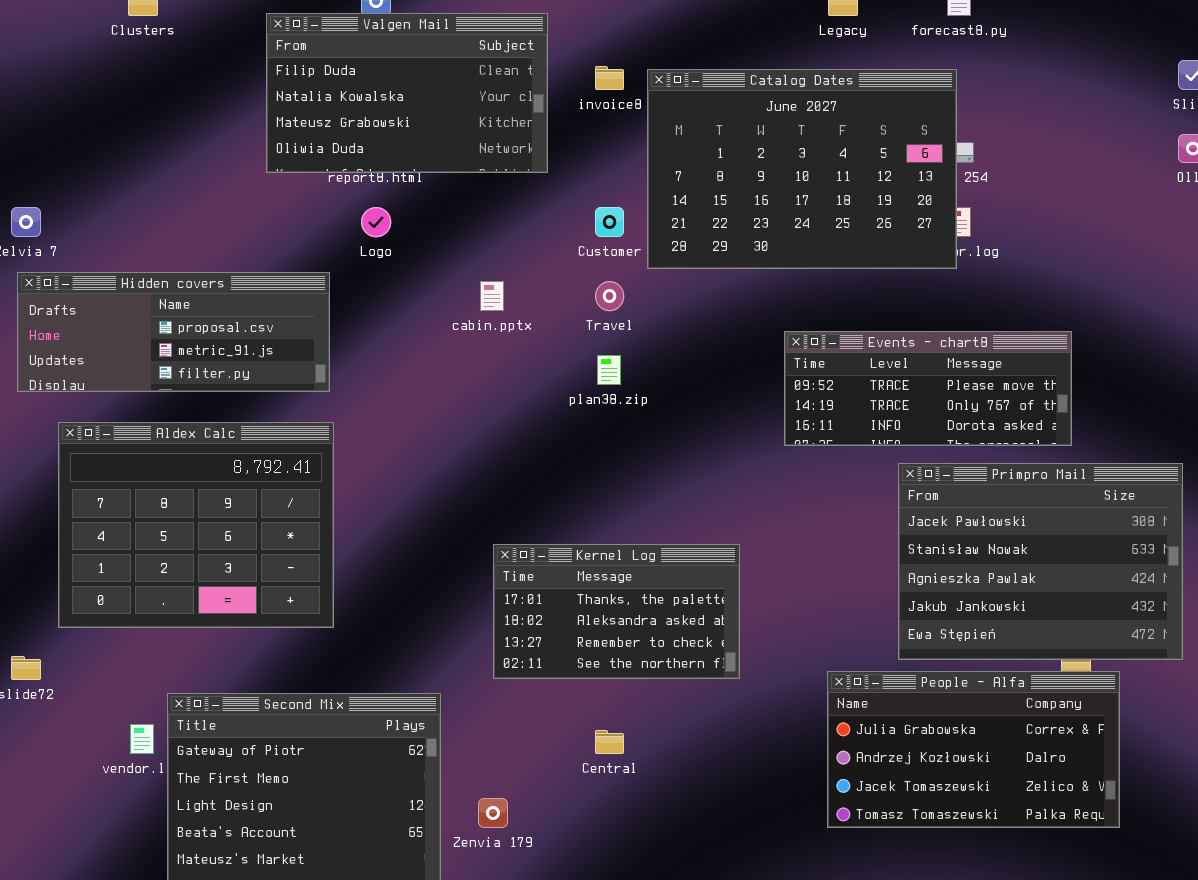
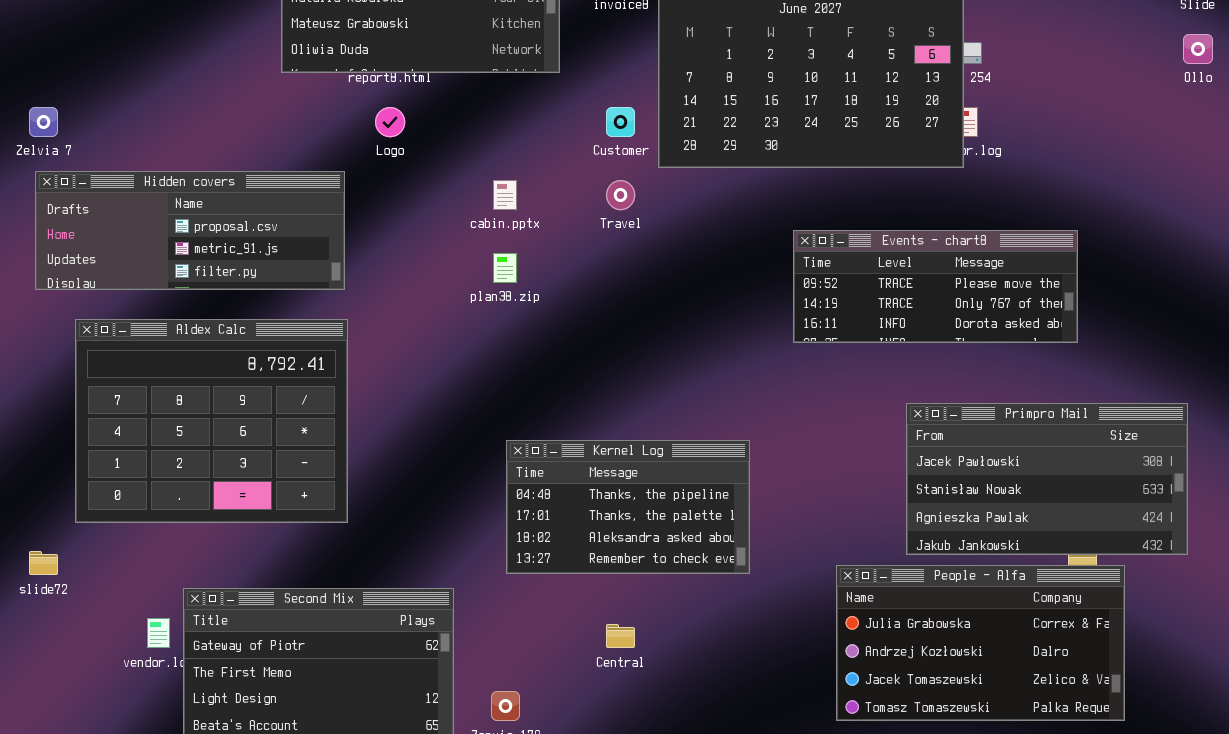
plan38.zip: [597,355,621,385] -> [493,253,517,283], moved
Primpro Mail: [898,463,1183,660] -> [906,403,1188,555], resized
Kernel Log: [493,544,740,679] -> [506,440,750,574], scrolled up 1 row

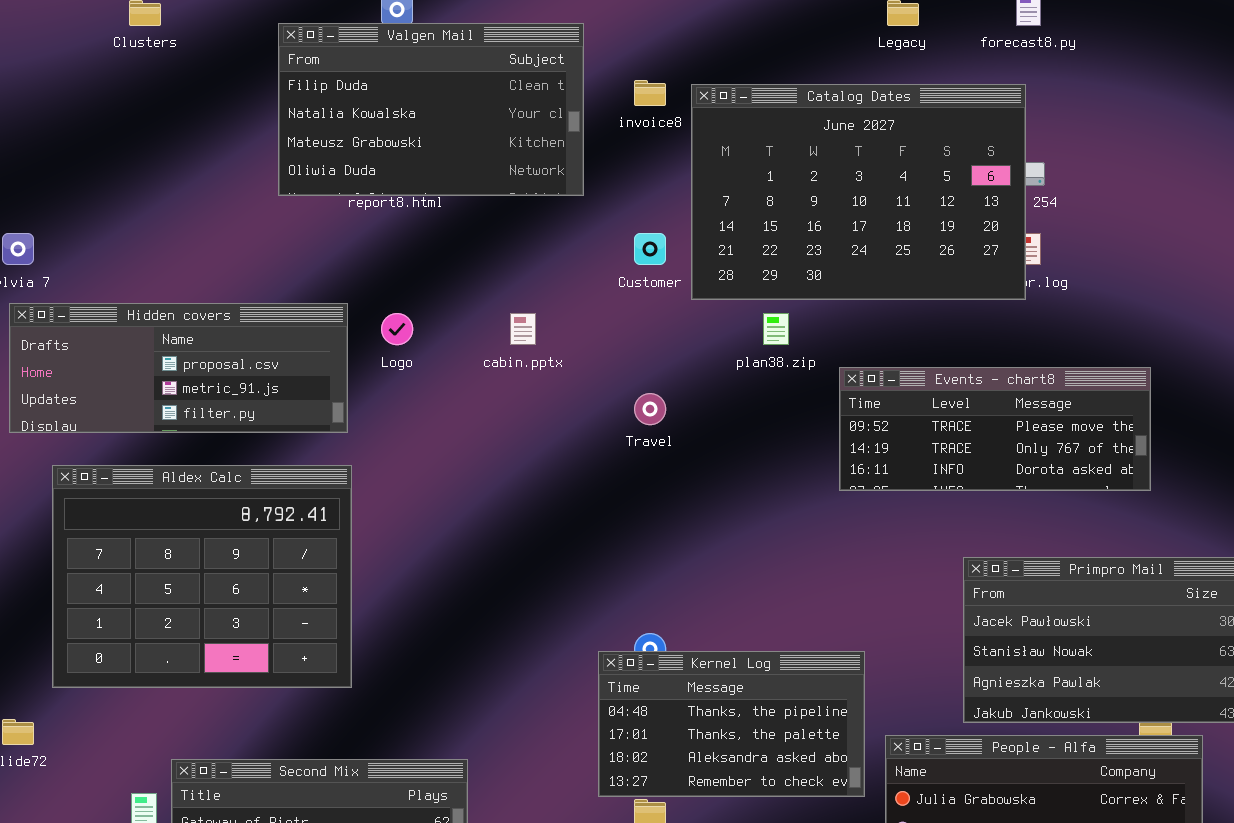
Logo: [375,107,405,137] -> [381,313,413,345], moved
Travel: [606,180,635,210] -> [634,393,666,425], moved
plan38.zip: [493,253,517,283] -> [763,313,789,345], moved
Kernel Log: [506,440,750,574] -> [598,651,865,797], moved

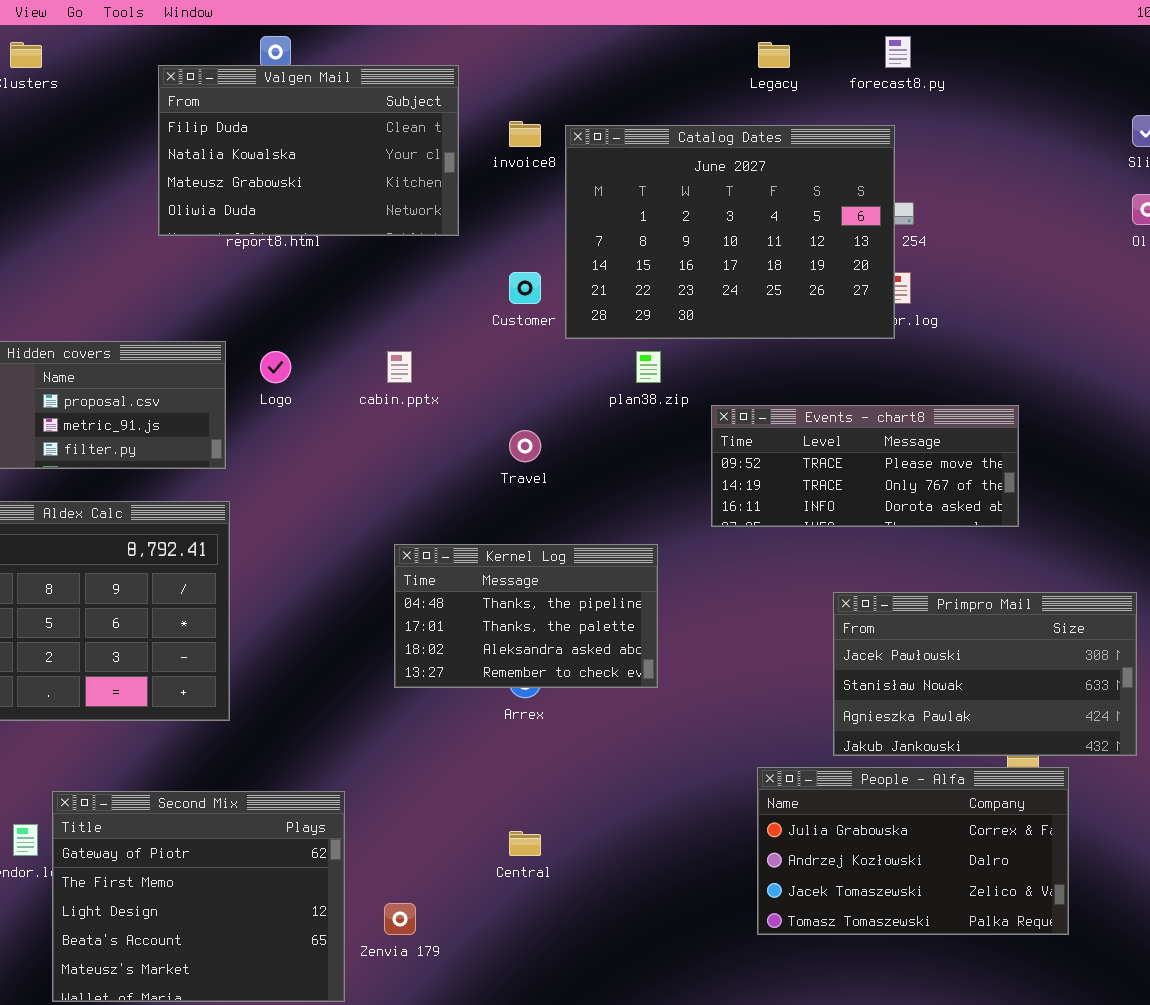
Kernel Log: [598,651,865,797] -> [394,544,658,688], moved

